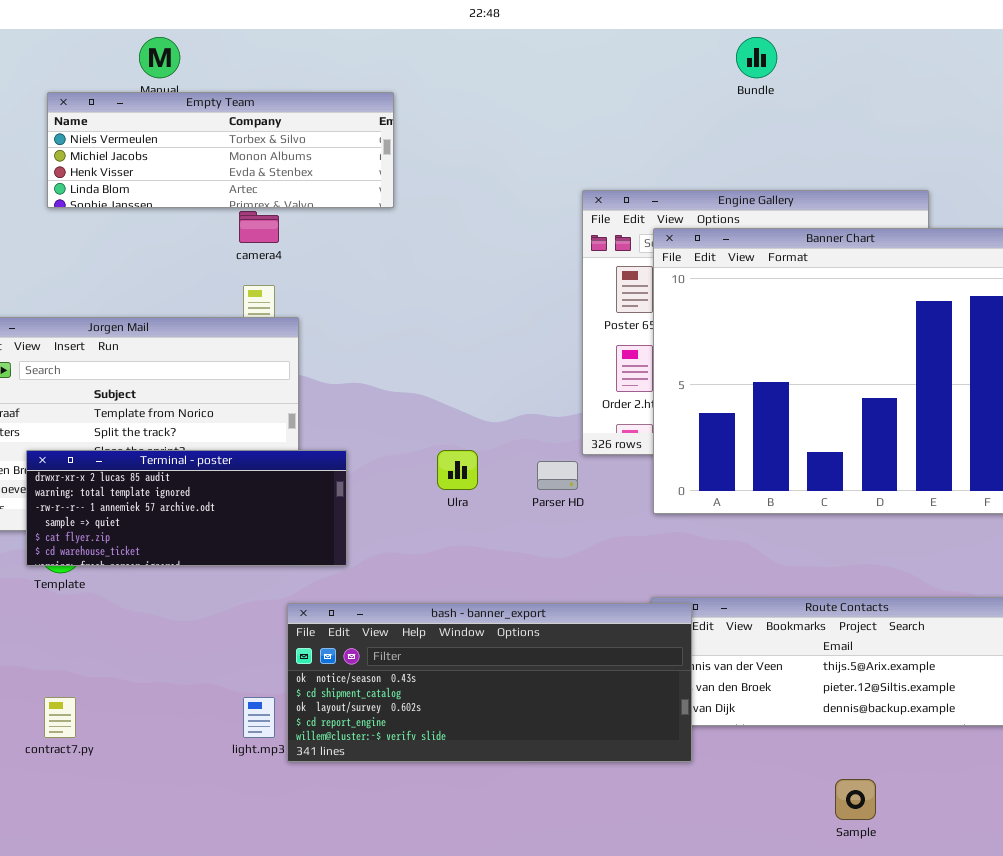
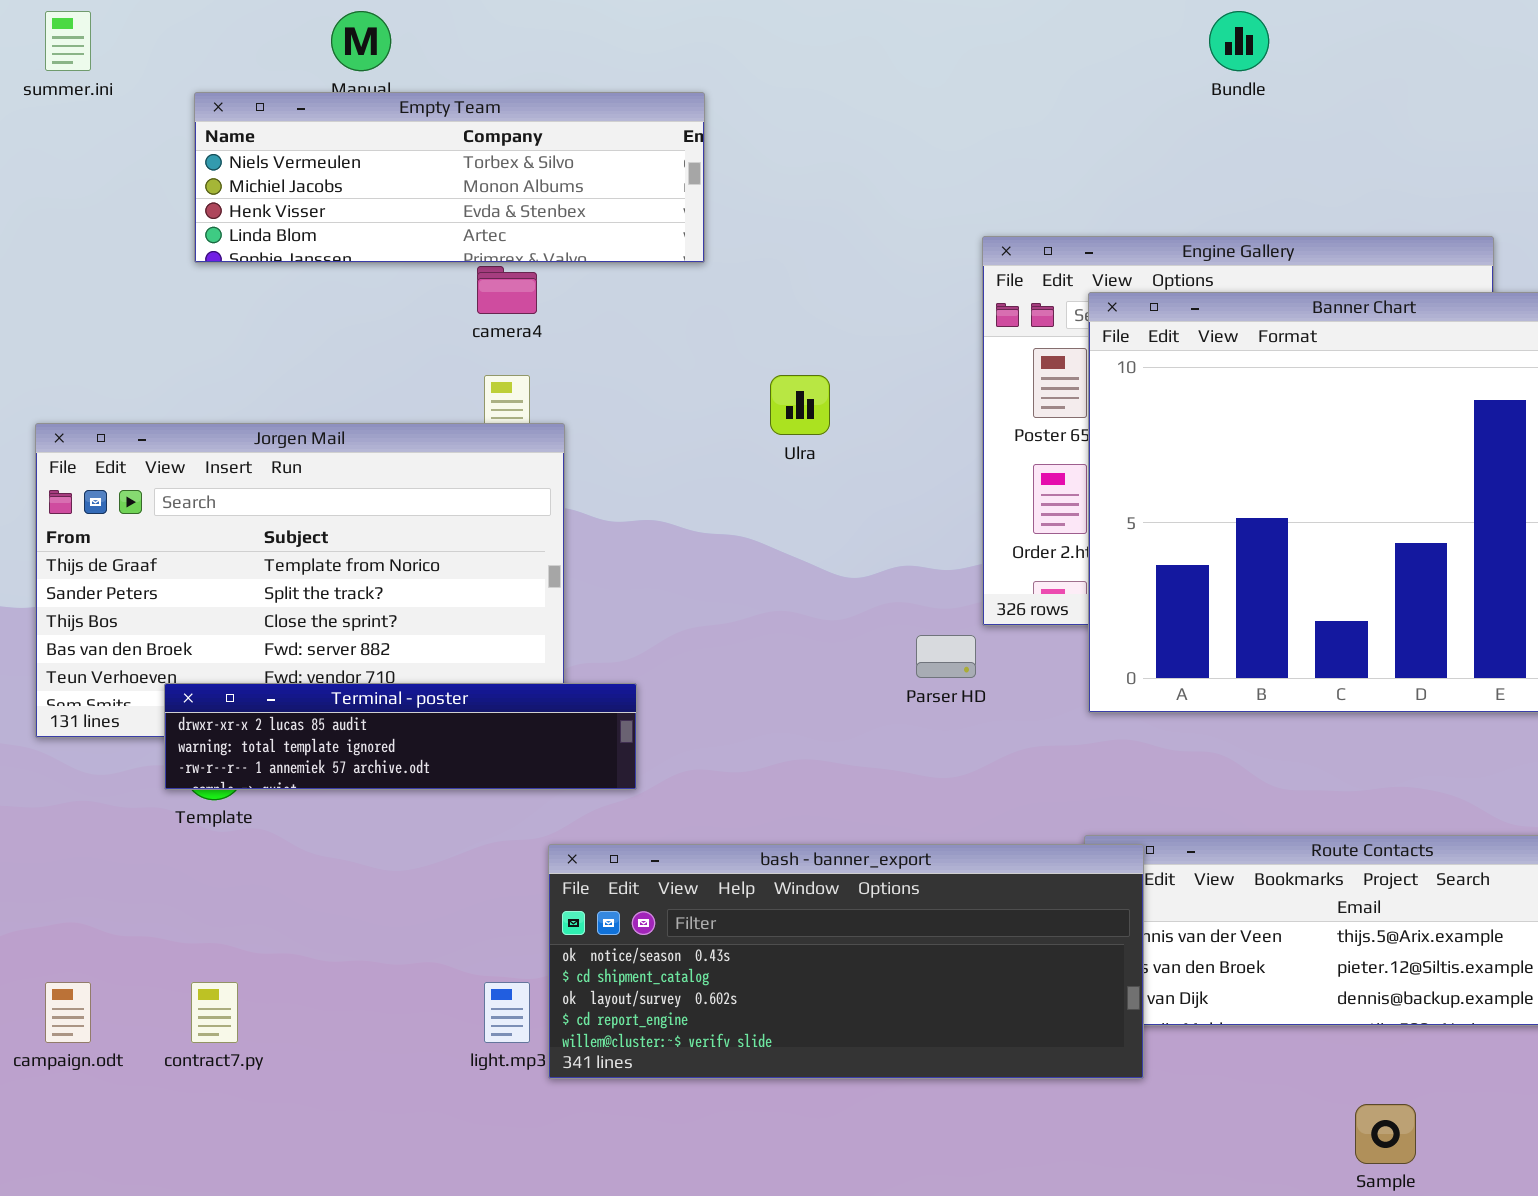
Ulra: [437,450,478,490] -> [770,375,830,435], moved
Terminal - poster: [26,450,347,566] -> [164,683,637,790], resized

